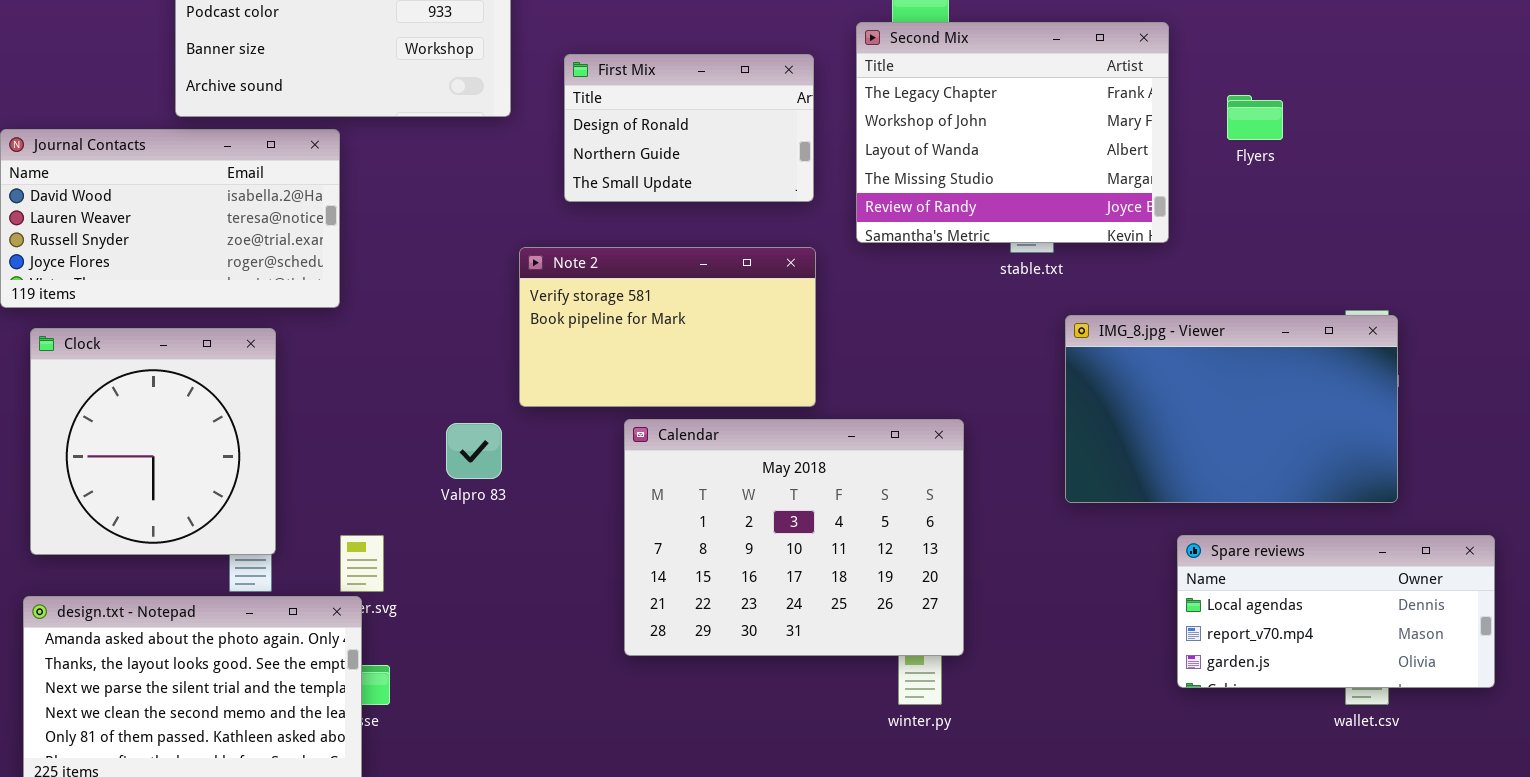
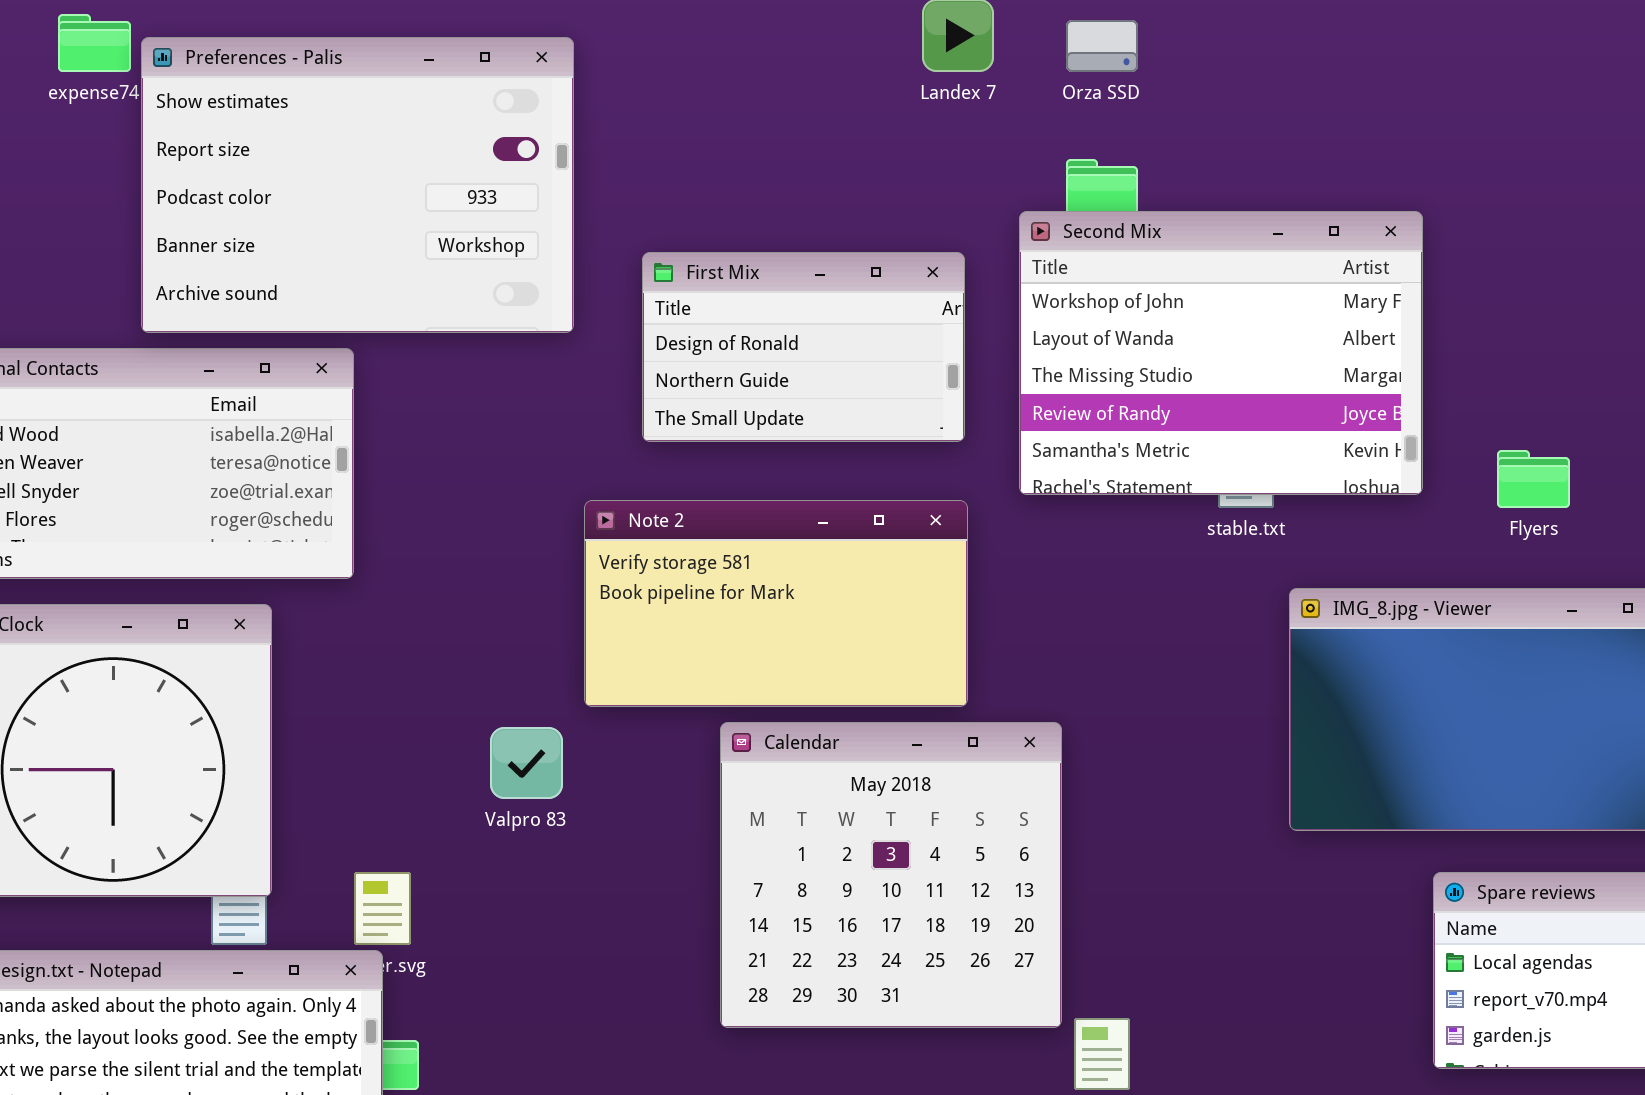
Second Mix: [856,22,1169,243] -> [1019,211,1423,495], scrolled down 1 row
Flyers: [1227,95,1283,140] -> [1497,450,1570,508], moved
Calendar: [624,419,964,656] -> [720,722,1062,1028], resized

